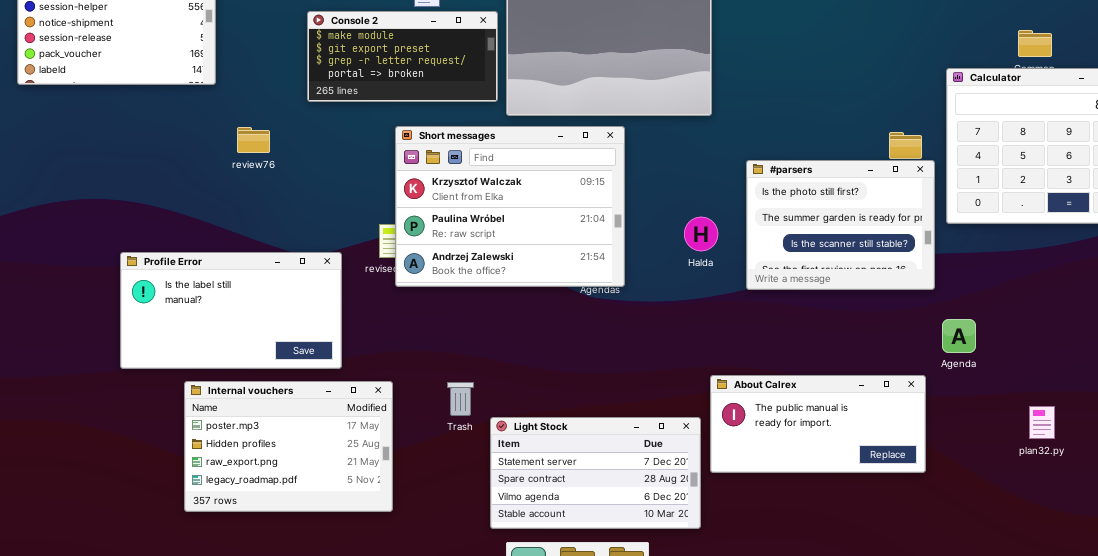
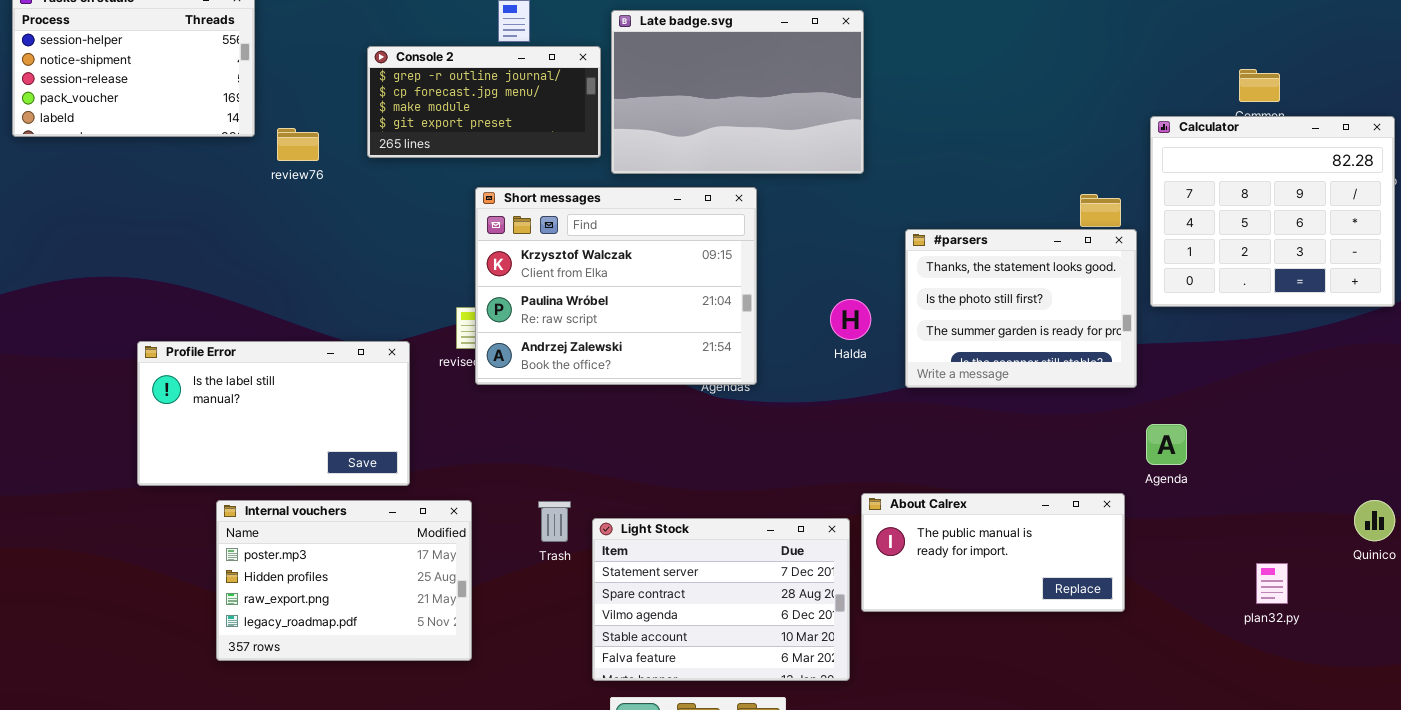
Console 2: [307,11,498,102] -> [367,46,601,158], scrolled up 2 rows
review76: [237,127,270,153] -> [277,128,319,161], moved
#parsers: [746,160,935,290] -> [905,229,1137,388], scrolled up 1 row
plan32.py: [1029,406,1055,439] -> [1256,563,1288,604], moved
Light Stock: [490,417,701,529] -> [592,518,850,681], resized

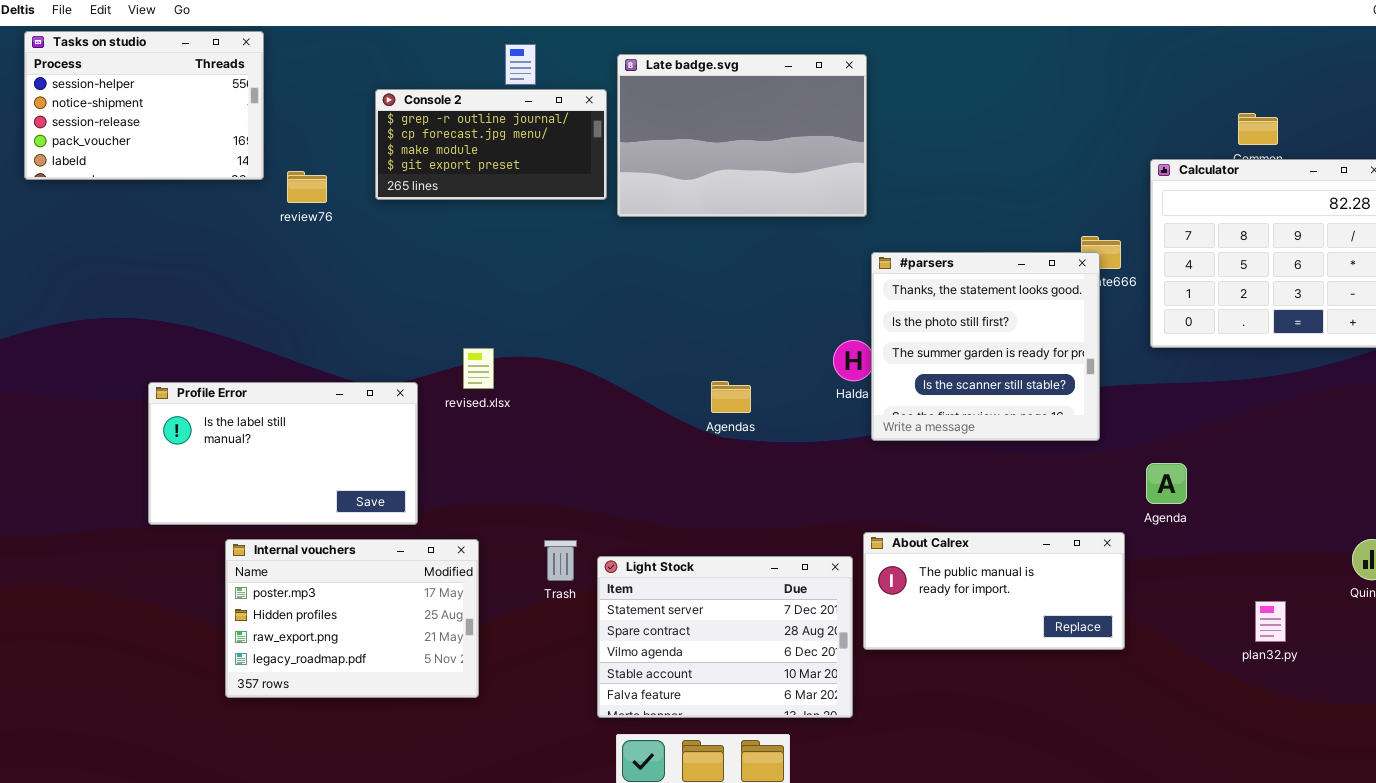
Short messages: [475,187,757,385] -> none, closed
#parsers: [905,229,1137,388] -> [871,252,1100,441], moved, resized

